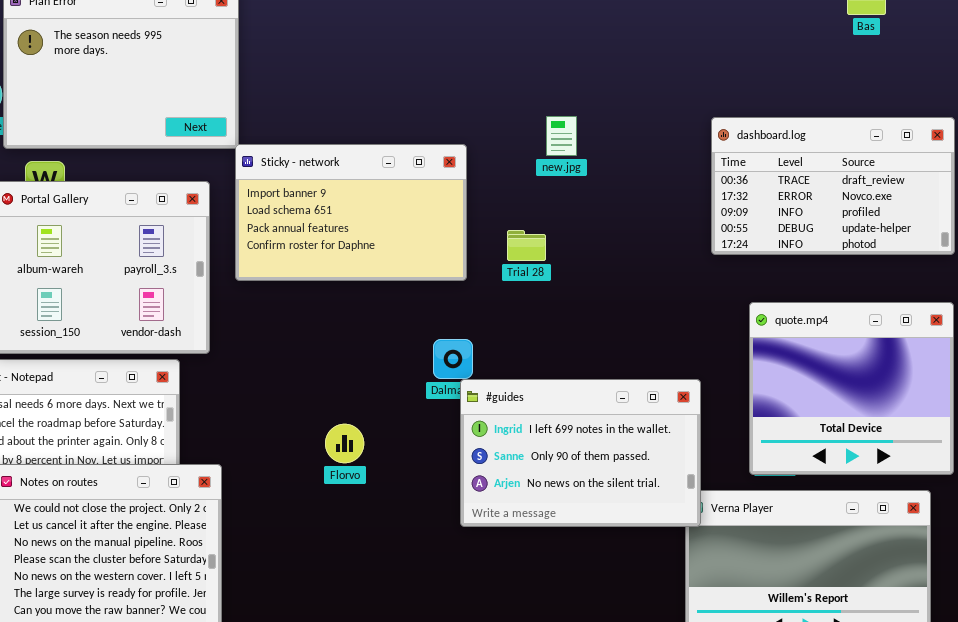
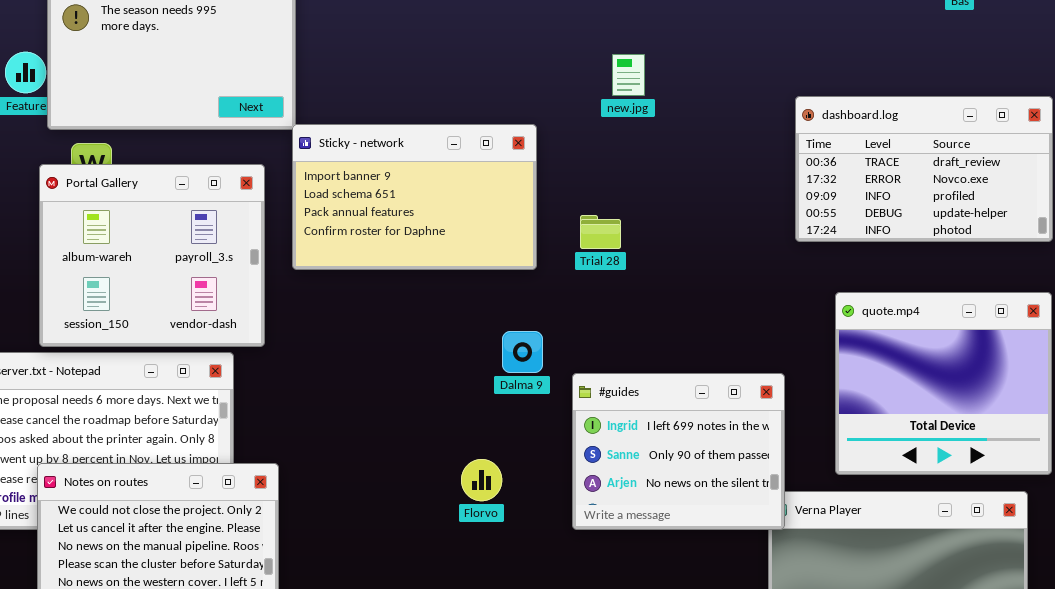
new.jpg: [546,116,577,156] -> [612,54,645,96], moved
#guides: [460,379,701,527] -> [572,373,785,530], resized
Florvo: [325,424,364,463] -> [461,459,502,501], moved

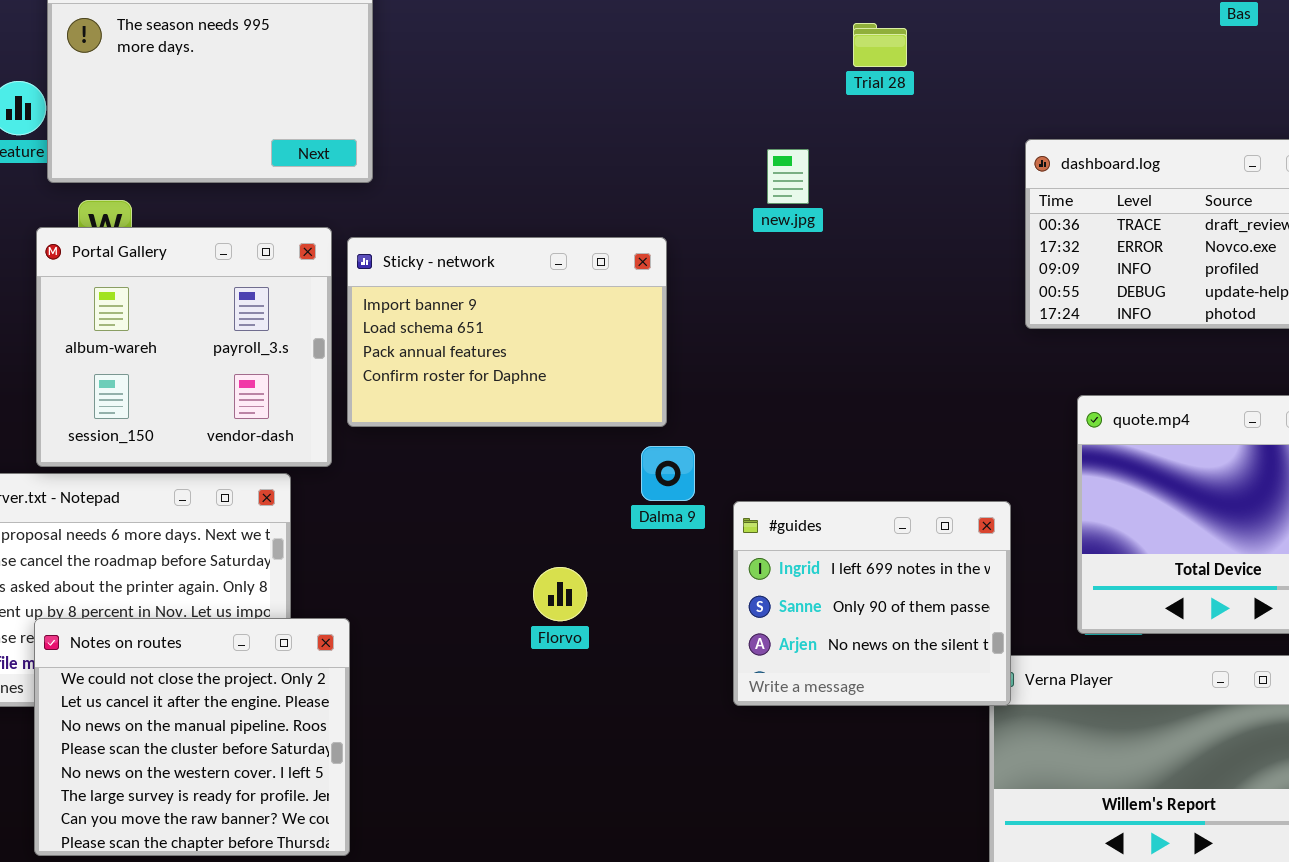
new.jpg: [612,54,645,96] -> [767,149,809,204], moved
Sticky - network: [292,124,537,270] -> [347,237,667,427], moved
Trial 28: [580,215,621,249] -> [853,23,907,67], moved
Florvo: [461,459,502,501] -> [533,567,587,621], moved

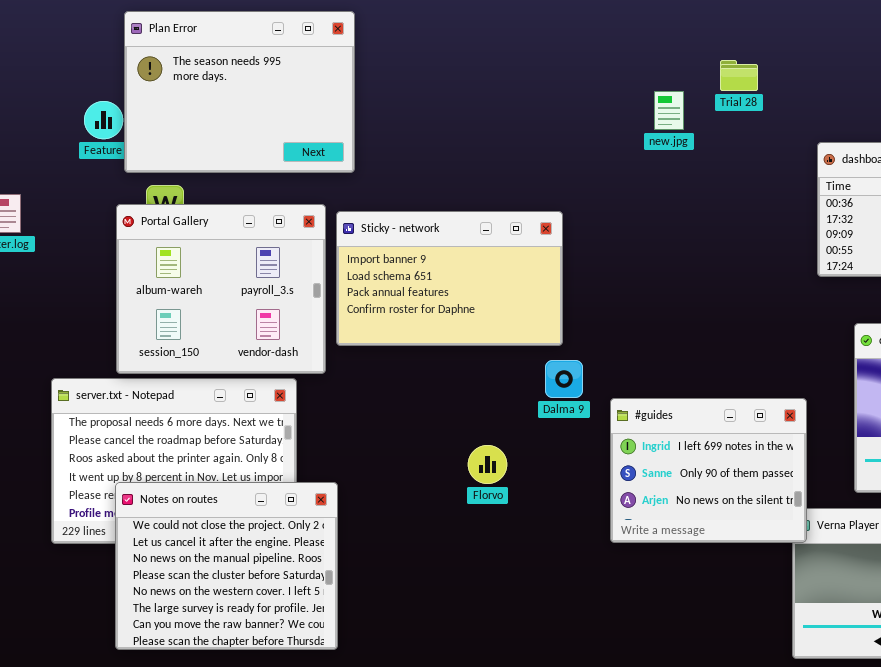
Trial 28: [853,23,907,67] -> [720,60,758,91], moved
new.jpg: [767,149,809,204] -> [654,91,684,130], moved

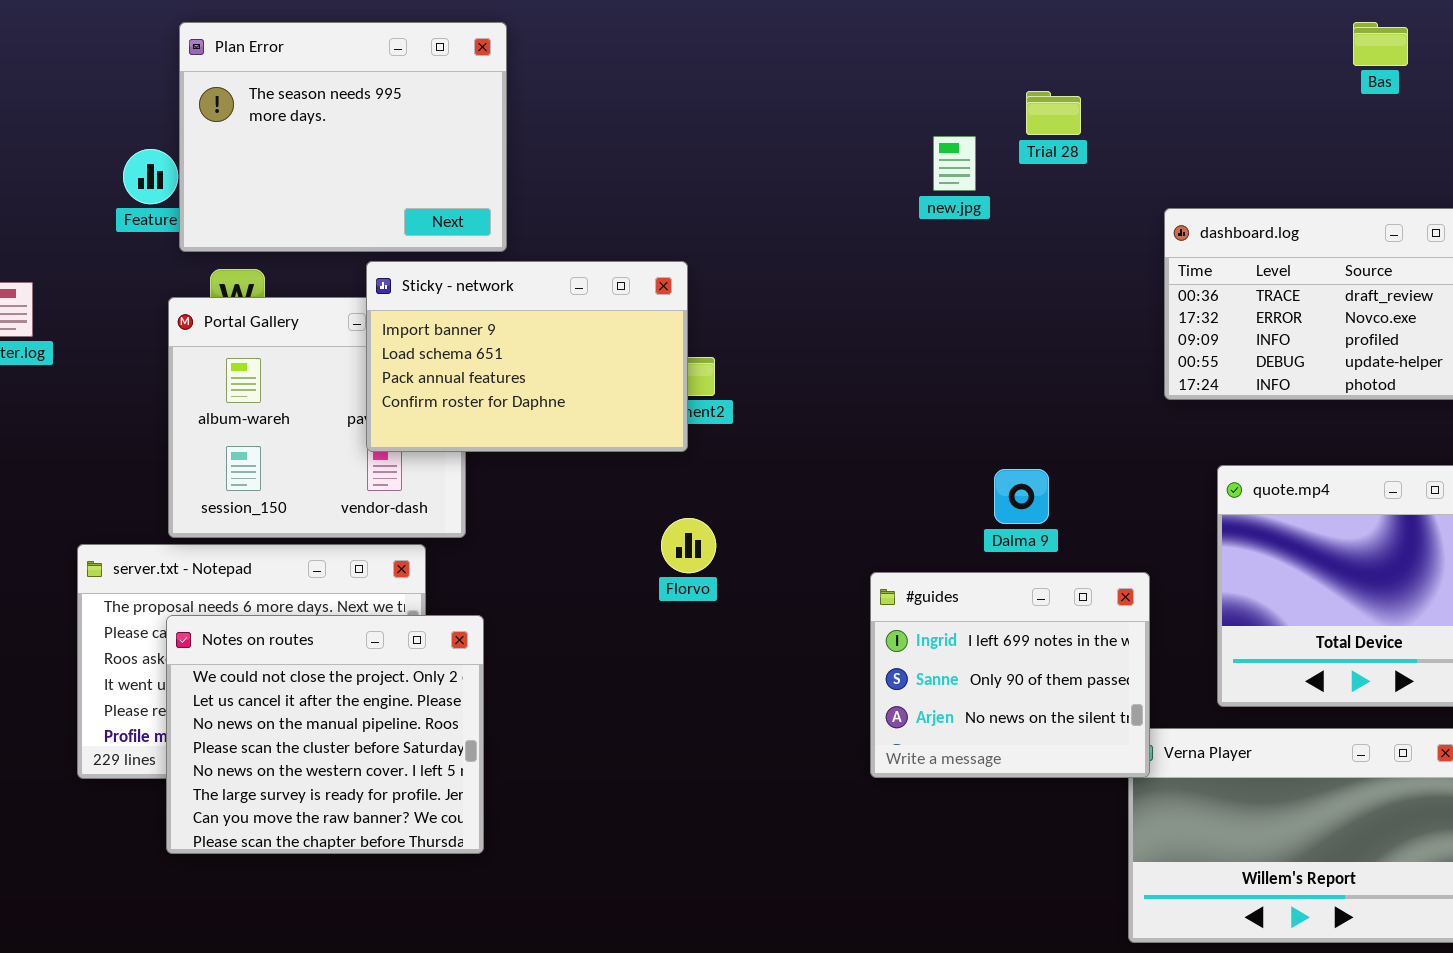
Sticky - network: [336,211,563,346] -> [366,261,688,452], moved
Dalma 9: [545,360,583,398] -> [994,469,1049,524], moved
Florvo: [468,445,507,484] -> [661,518,716,573], moved
Notes on routes: [115,482,338,650] -> [166,615,484,854], moved

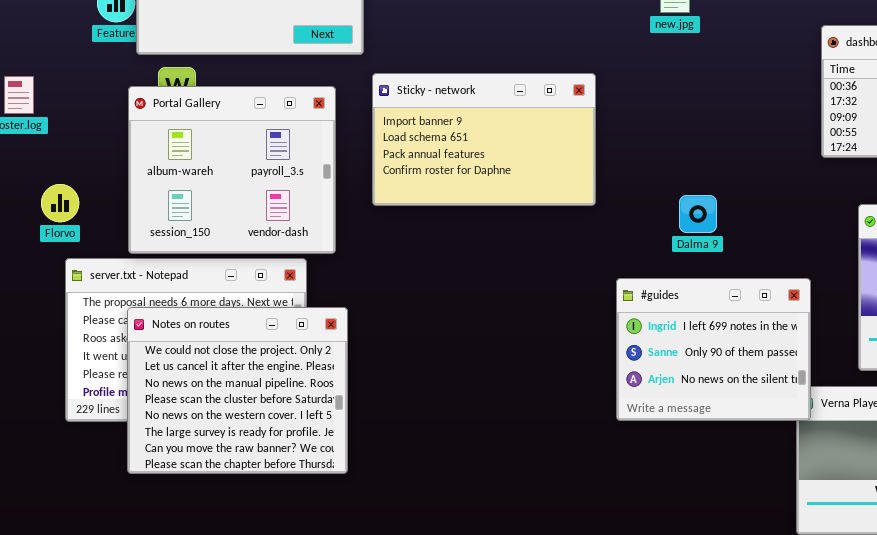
Sticky - network: [366,261,688,452] -> [372,73,596,206], moved
Dalma 9: [994,469,1049,524] -> [679,195,717,233], moved
Florvo: [661,518,716,573] -> [41,184,79,222], moved

